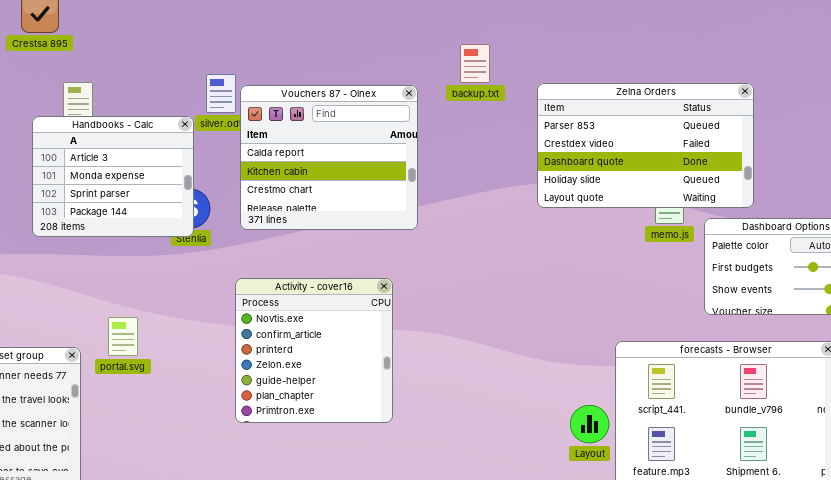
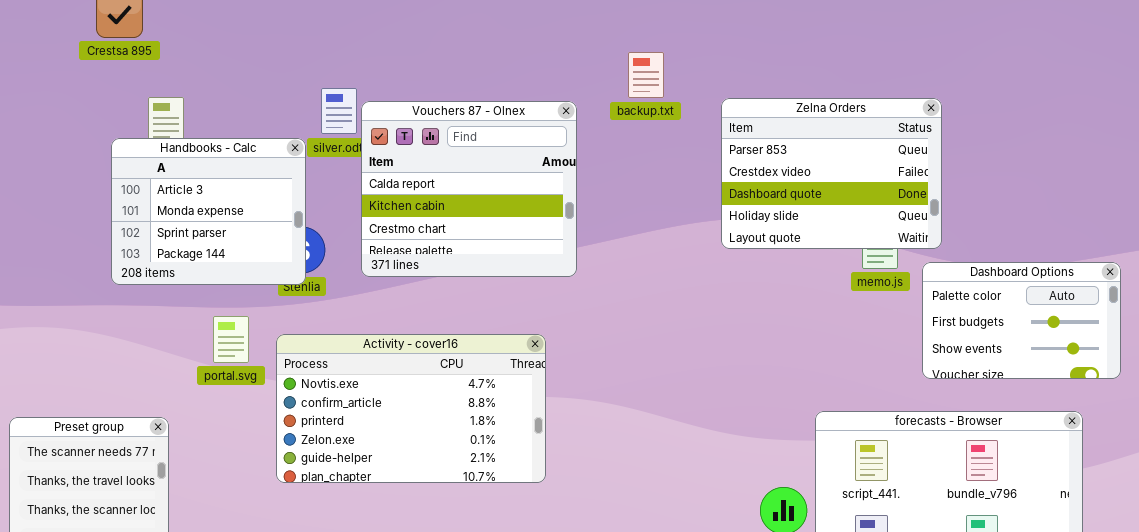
Zelna Orders: [537,83,754,208] -> [721,98,942,249], resized
Activity - cover16: [235,278,393,423] -> [276,334,546,483], resized
portal.svg: [108,317,138,356] -> [213,316,249,363], moved

